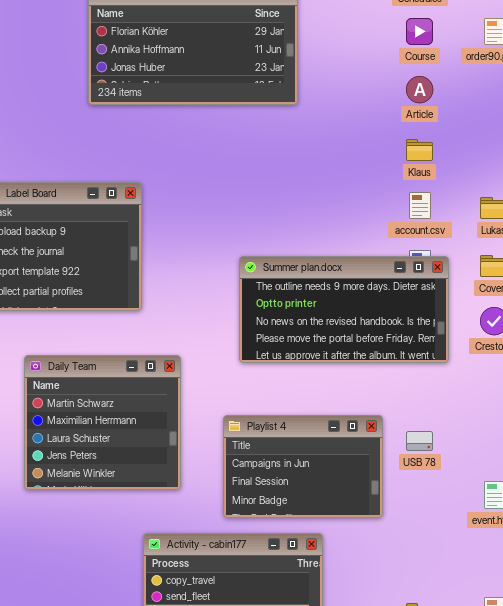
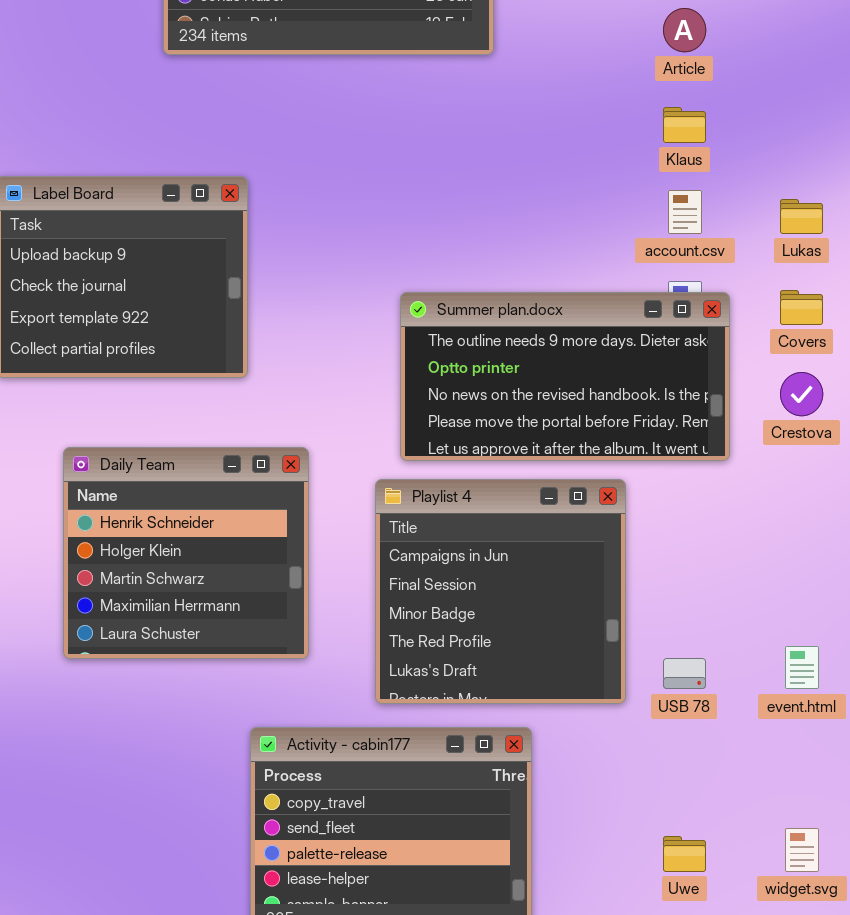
Daily Team: [24,355,181,490] -> [63,447,309,659], scrolled up 2 rows
Playlist 4: [223,415,383,518] -> [375,479,626,704], resized
USB 78: [406,431,433,451] -> [663,658,706,689], moved

